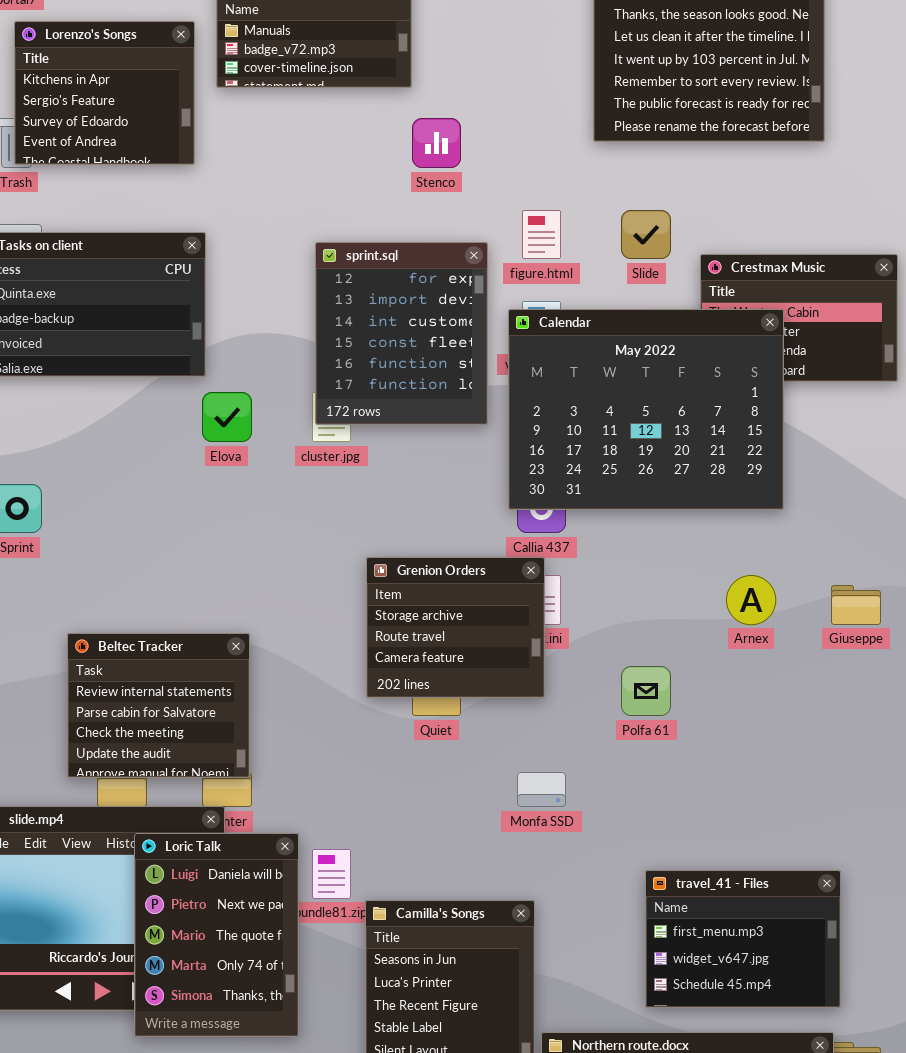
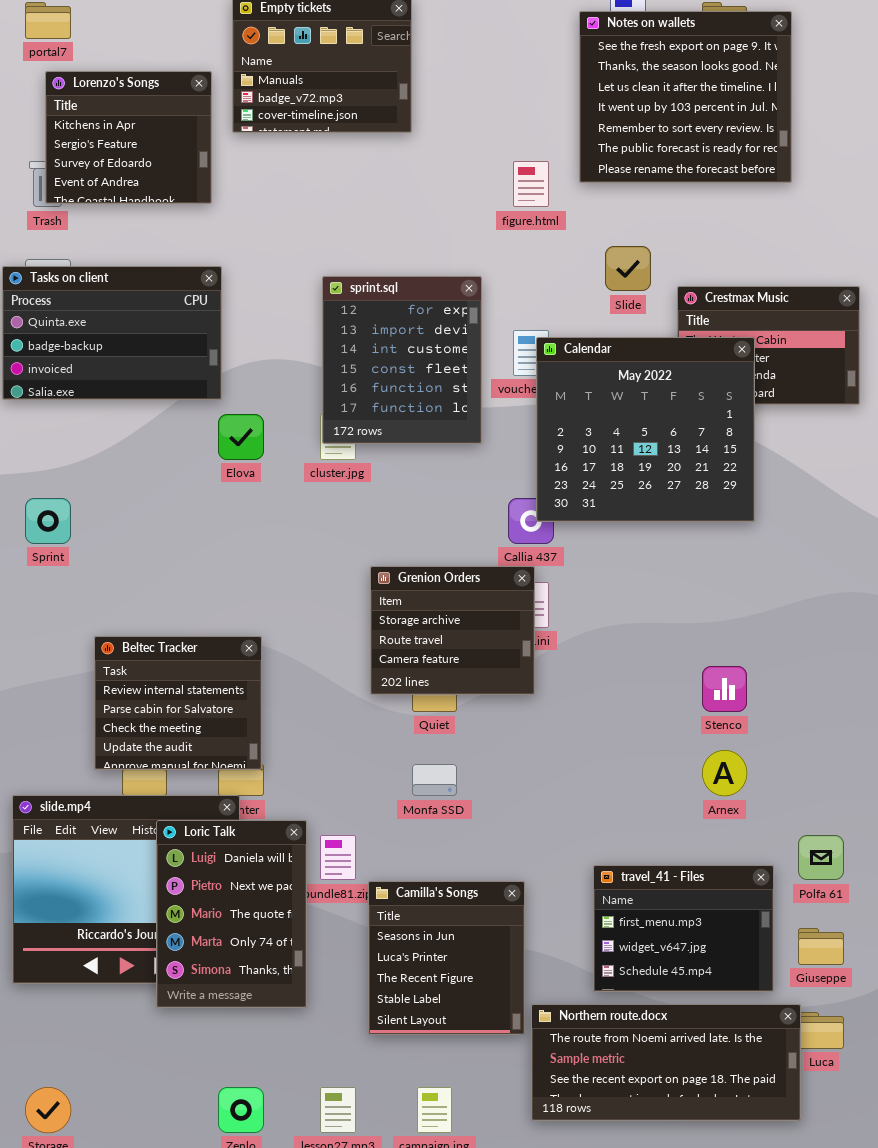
Stenco: [412,118,461,168] -> [702,666,747,712], moved
figure.html: [522,210,561,259] -> [513,161,549,207], moved
Calendar: [508,309,784,510] -> [536,337,755,522], resized
Arnex: [726,575,776,625] -> [702,750,747,796], moved
Giuseppe: [831,585,881,625] -> [798,928,844,965], moved
Polfa 61: [621,666,671,716] -> [798,835,844,880], moved
Monfa SSD: [517,772,566,807] -> [412,764,457,796], moved
travel_41 - Files: [645,870,841,1008] -> [593,865,774,992], moved

